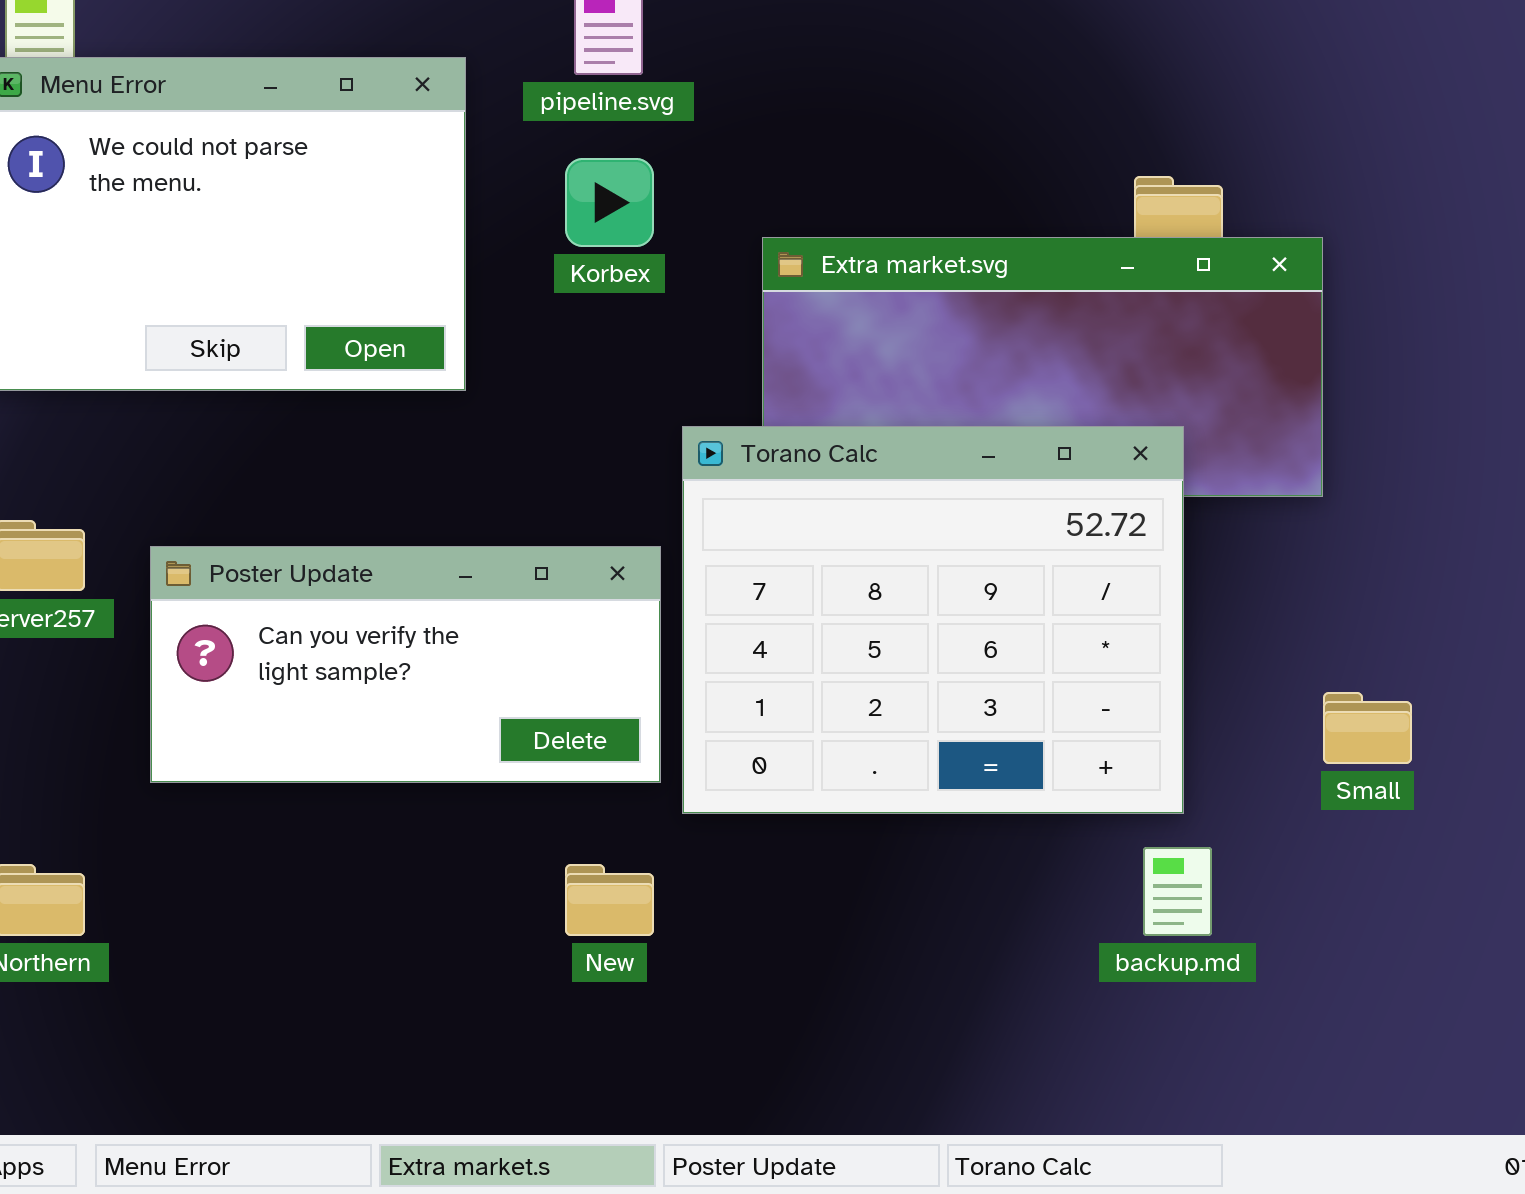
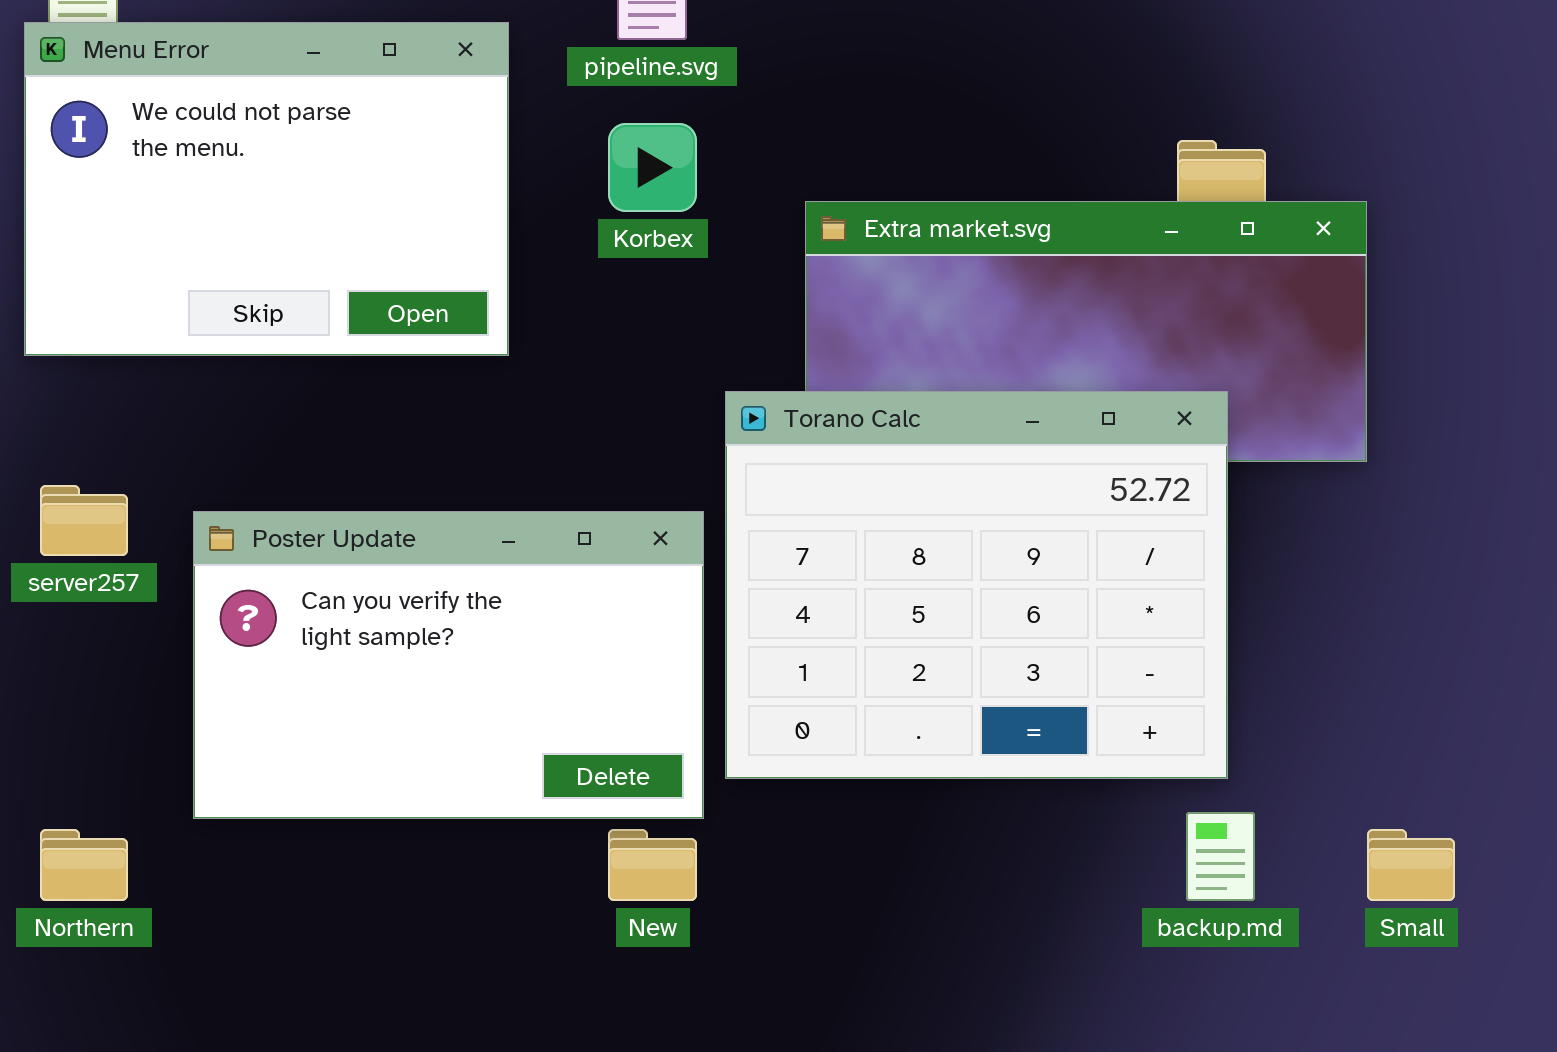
Poster Update: [150,546,661,783] -> [193,511,704,819], resized
Small: [1323,692,1412,764] -> [1367,829,1455,901], moved

